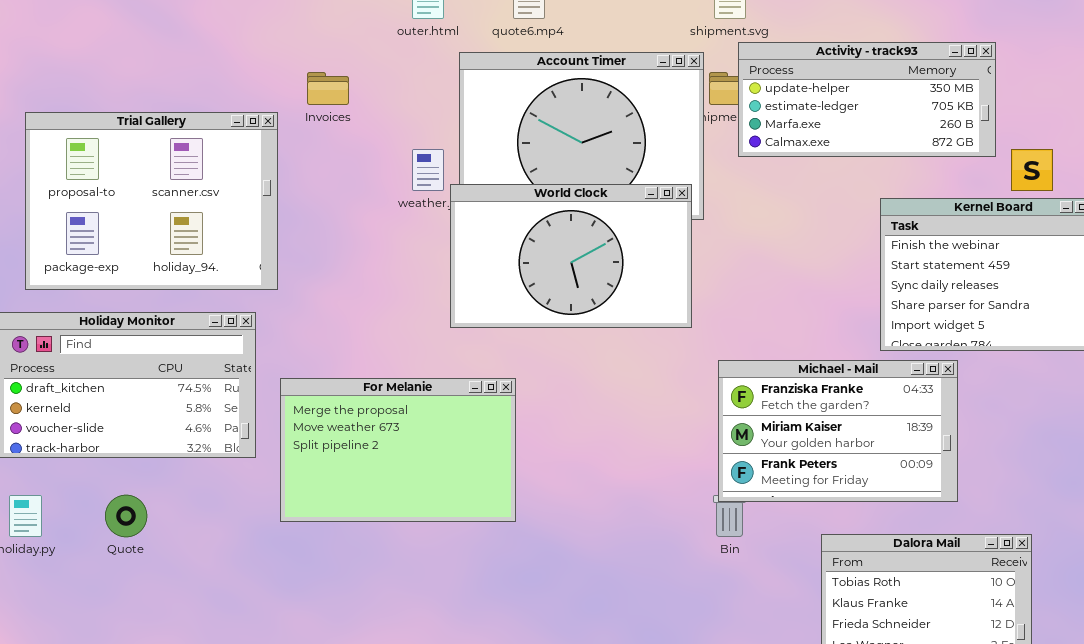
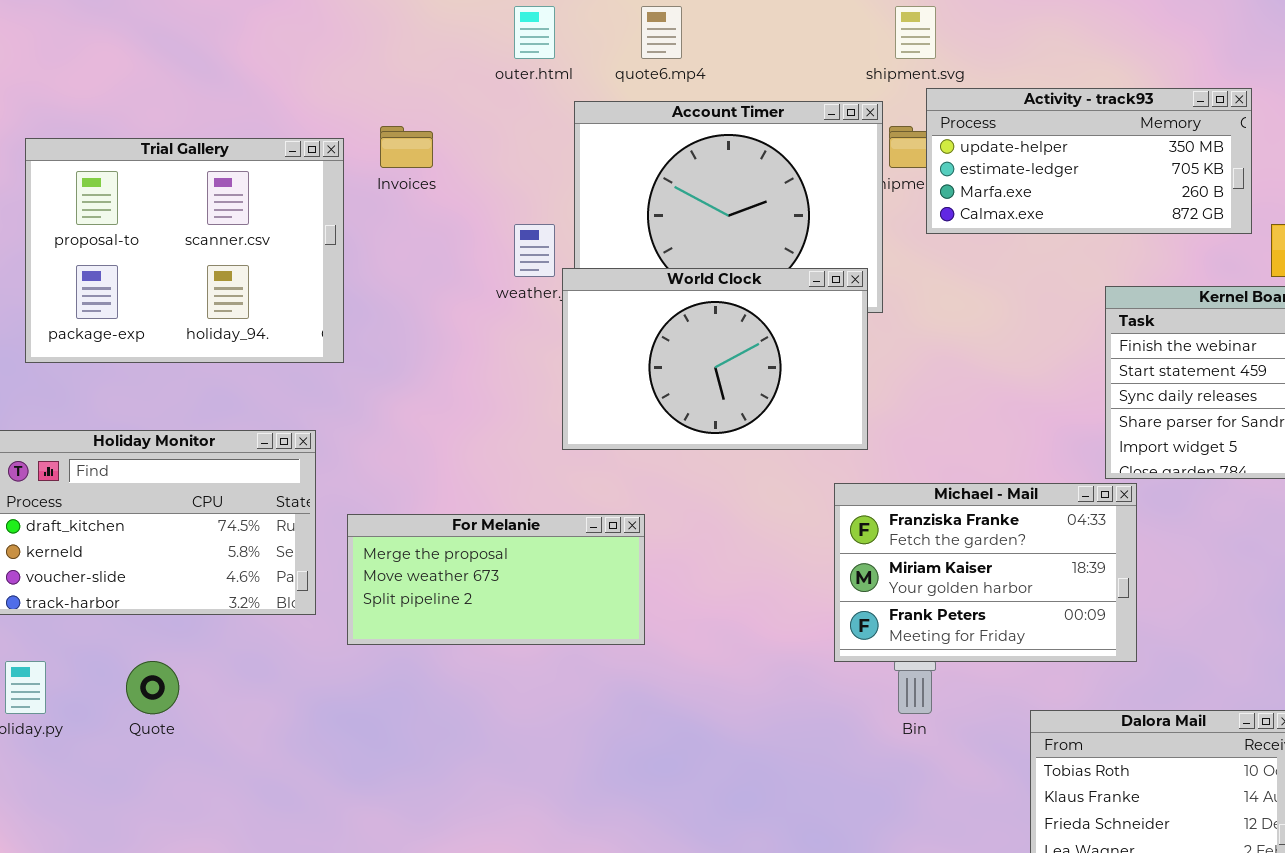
Trial Gallery: [25,112,278,290] -> [25,138,344,363], moved
Michael - Mail: [718,360,958,502] -> [834,483,1137,662], moved
For Melanie: [280,378,516,522] -> [347,514,645,645], resized

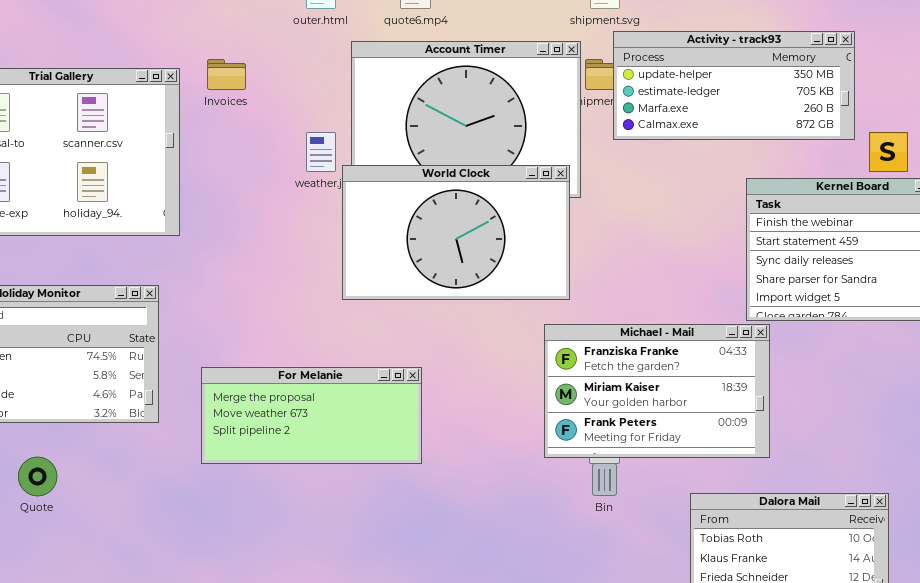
For Melanie: [347,514,645,645] -> [201,367,422,464], moved

